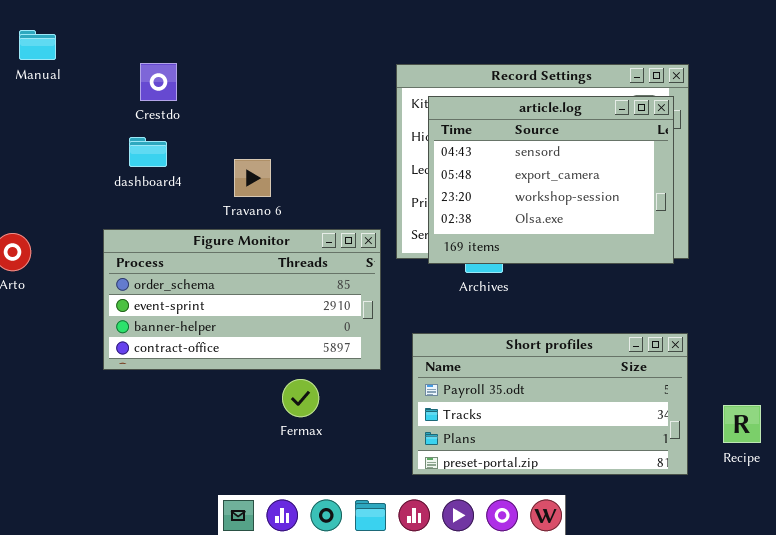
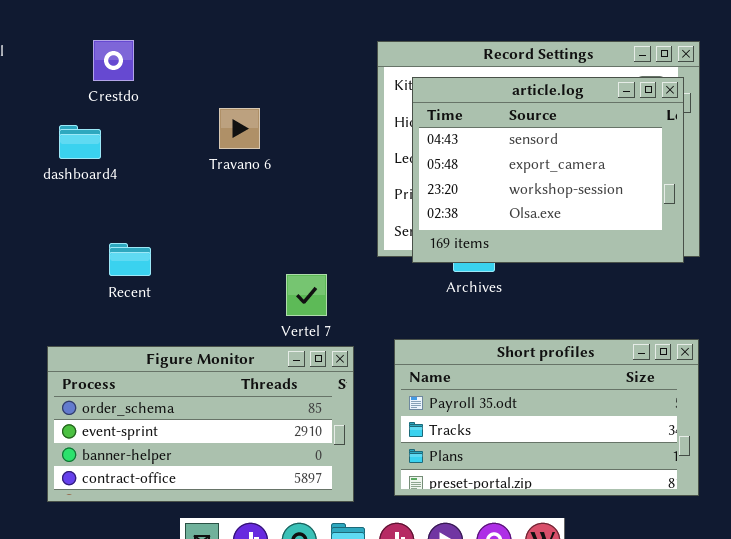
dashboard4: [129,137,167,167] -> [59,125,101,159], moved
Travano 6: [234,159,271,197] -> [219,108,260,149], moved
Figure Monitor: [103,229,381,370] -> [47,346,354,502], moved

